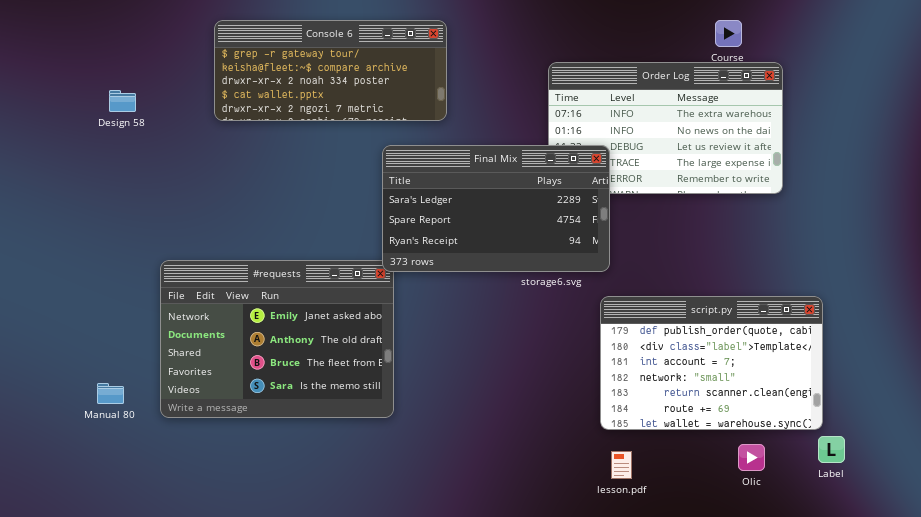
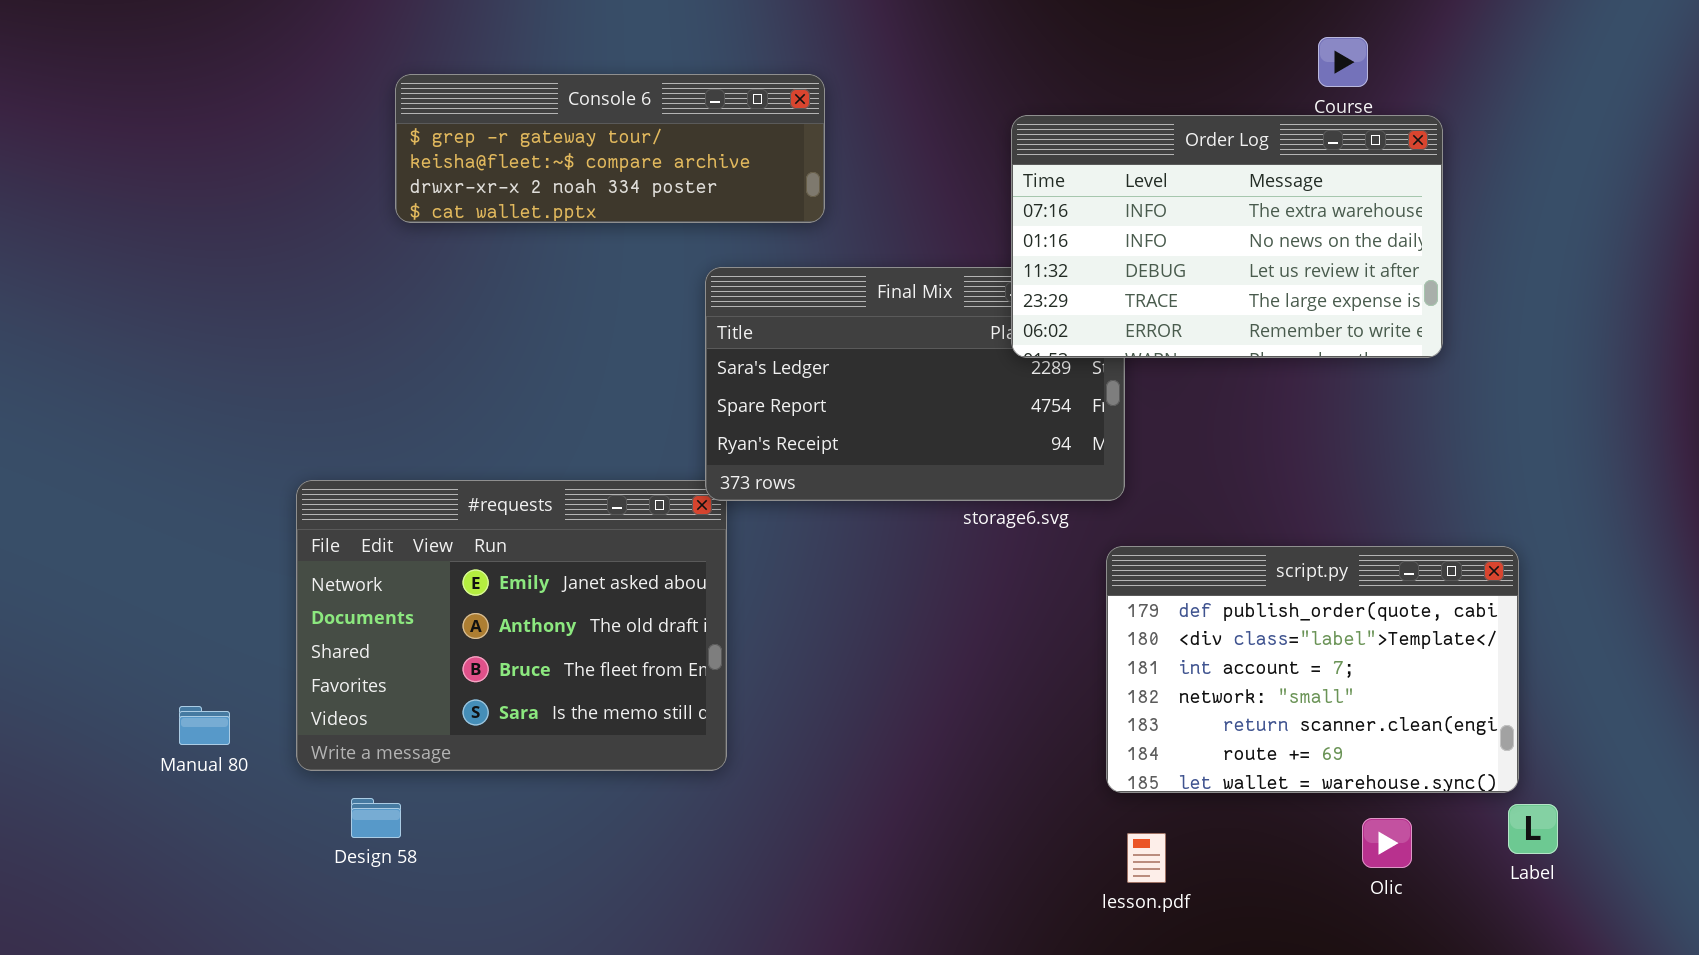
Console 6: [214,20,447,121] -> [395,74,825,223], resized
Order Log: [548,62,783,194] -> [1011,115,1443,358], raised
Design 58: [109,90,136,112] -> [351,798,401,838], moved

